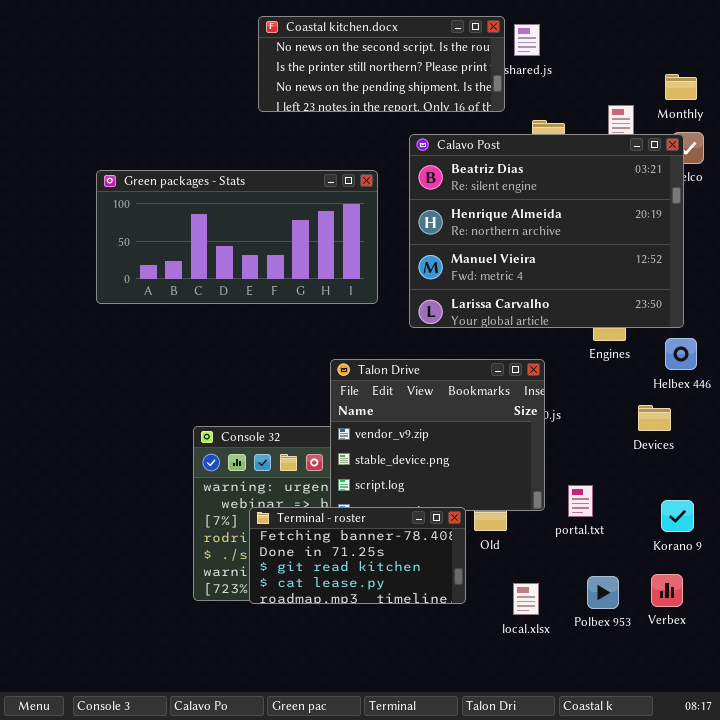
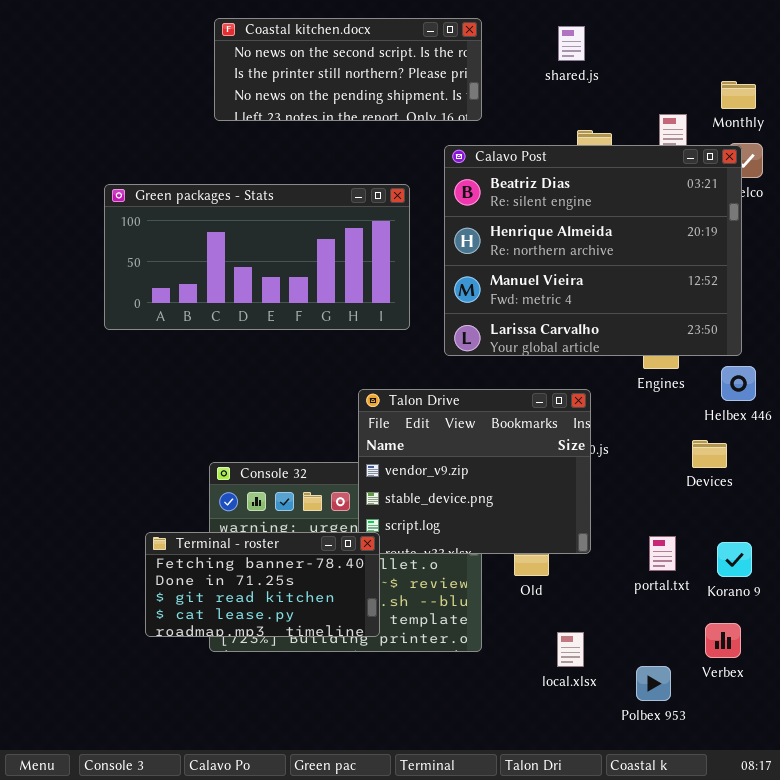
Coastal kitchen.docx: [258,16,505,112] -> [214,18,482,121], moved
portal.txt: [568,485,593,517] -> [649,536,676,571], moved
Terminal - roster: [249,507,466,604] -> [145,532,380,637], moved
Polbex 953: [587,576,619,609] -> [636,666,671,701], moved

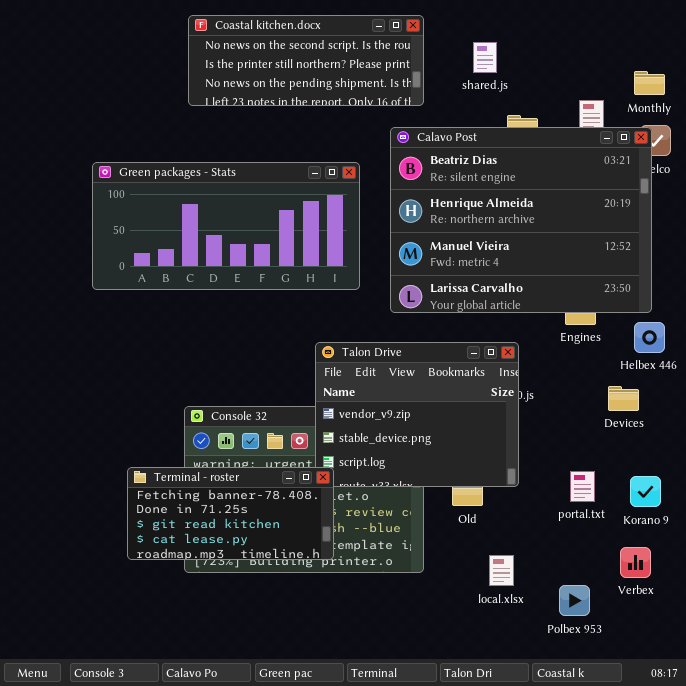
shared.js: [558,26,585,61] -> [473,42,497,73], moved

